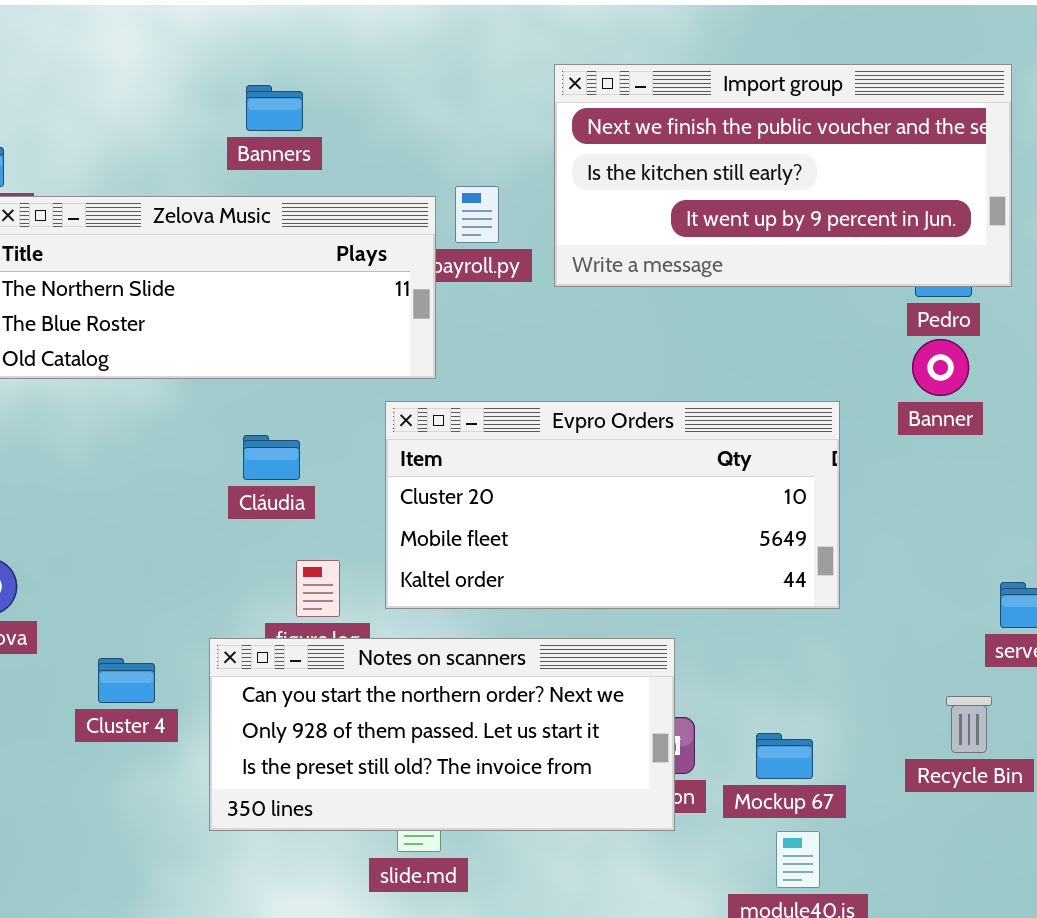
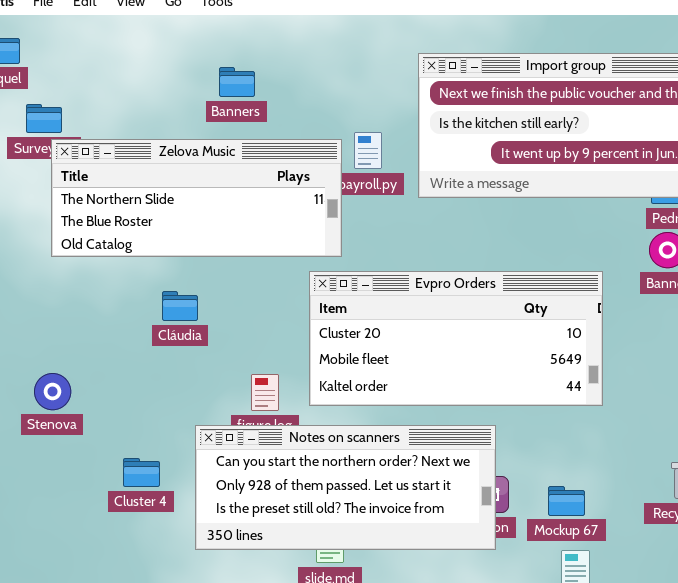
Cláudia: [243,435,300,480] -> [162,291,198,321], moved
Cluster 4: [98,658,155,703] -> [123,458,160,487], moved

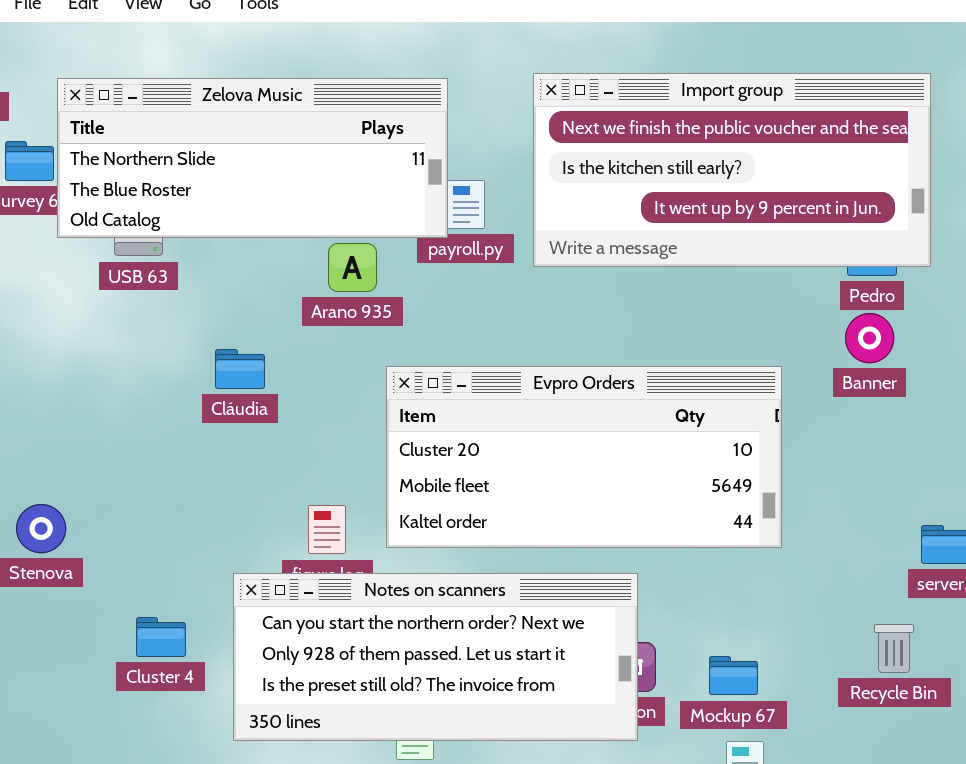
Zelova Music: [51,139,342,257] -> [57,78,448,238], moved
Cláudia: [162,291,198,321] -> [215,349,265,389], moved

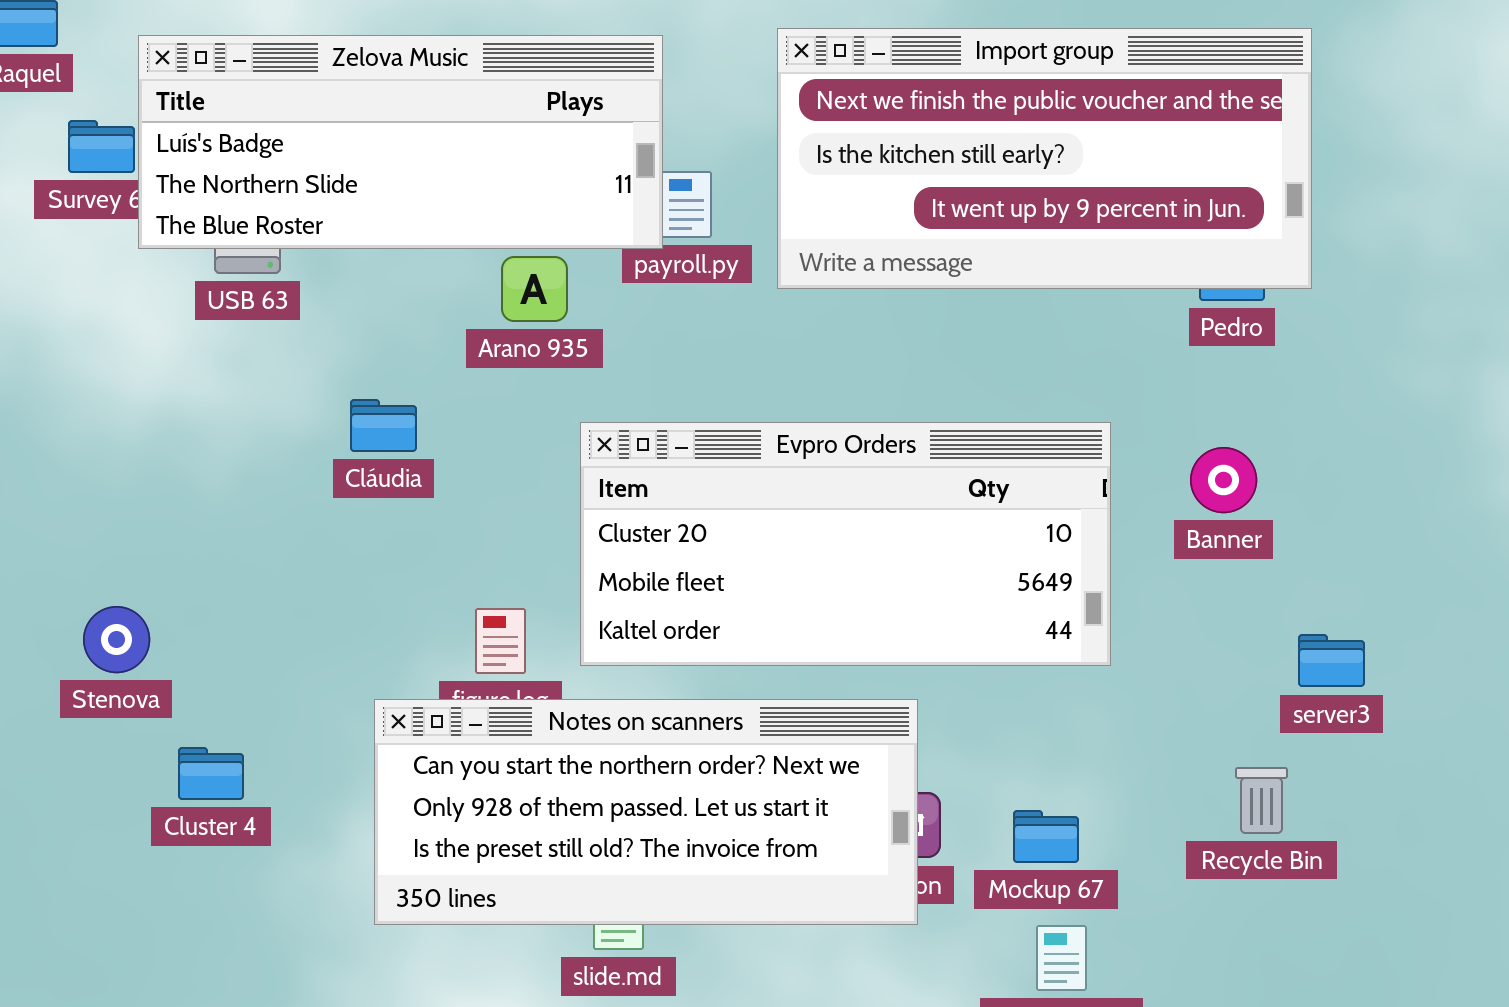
Zelova Music: [57,78,448,238] -> [138,35,663,249], scrolled up 1 row
Banner: [845,313,894,363] -> [1190,447,1257,513], moved
Cluster 4: [136,617,186,657] -> [178,747,244,800], moved

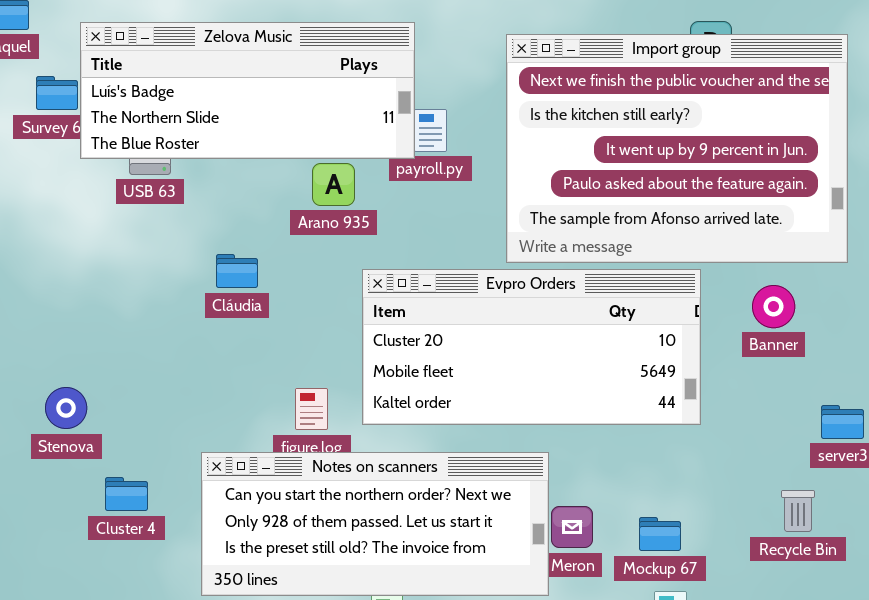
Import group: [777,28,1312,289] -> [506,34,848,263], moved, resized
Notes on scanners: [374,699,918,925] -> [201,452,549,596], moved

